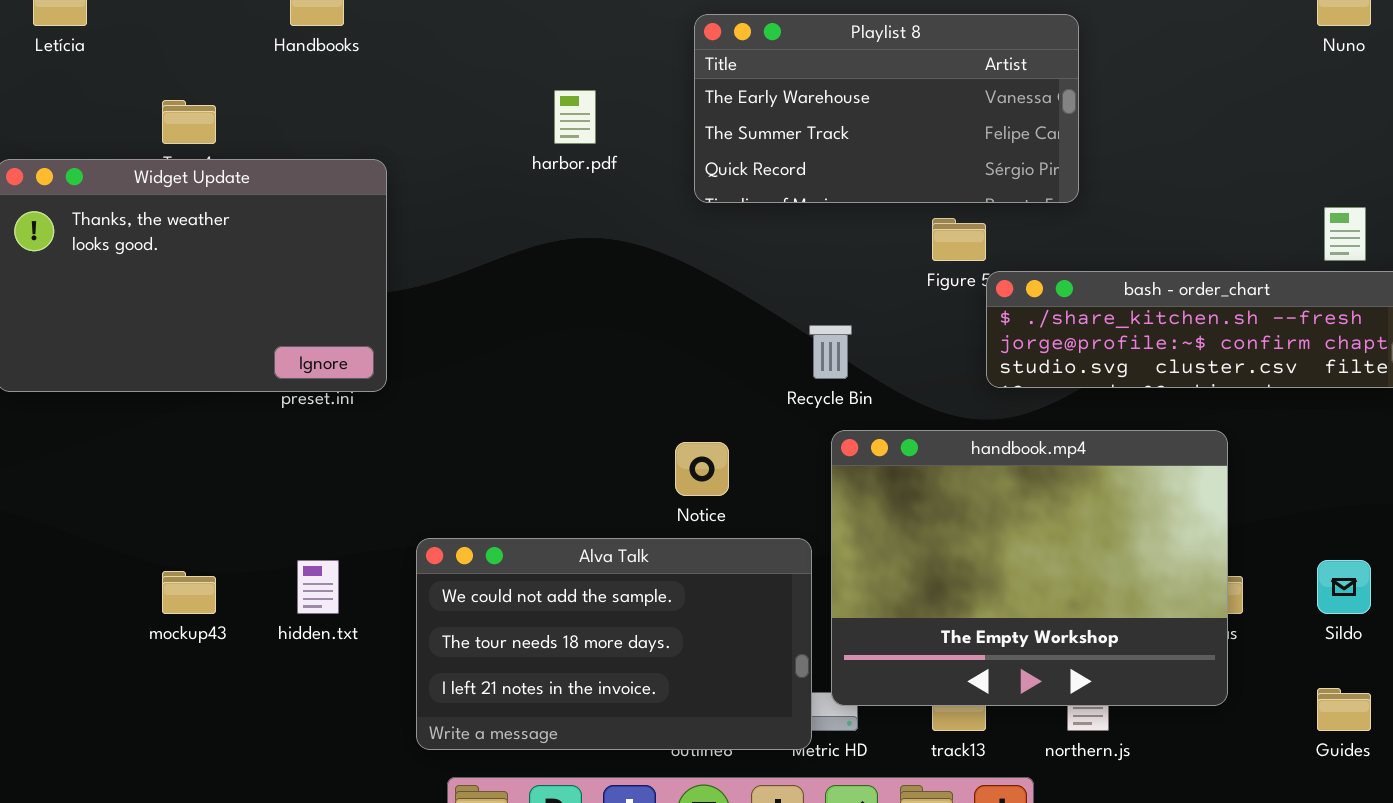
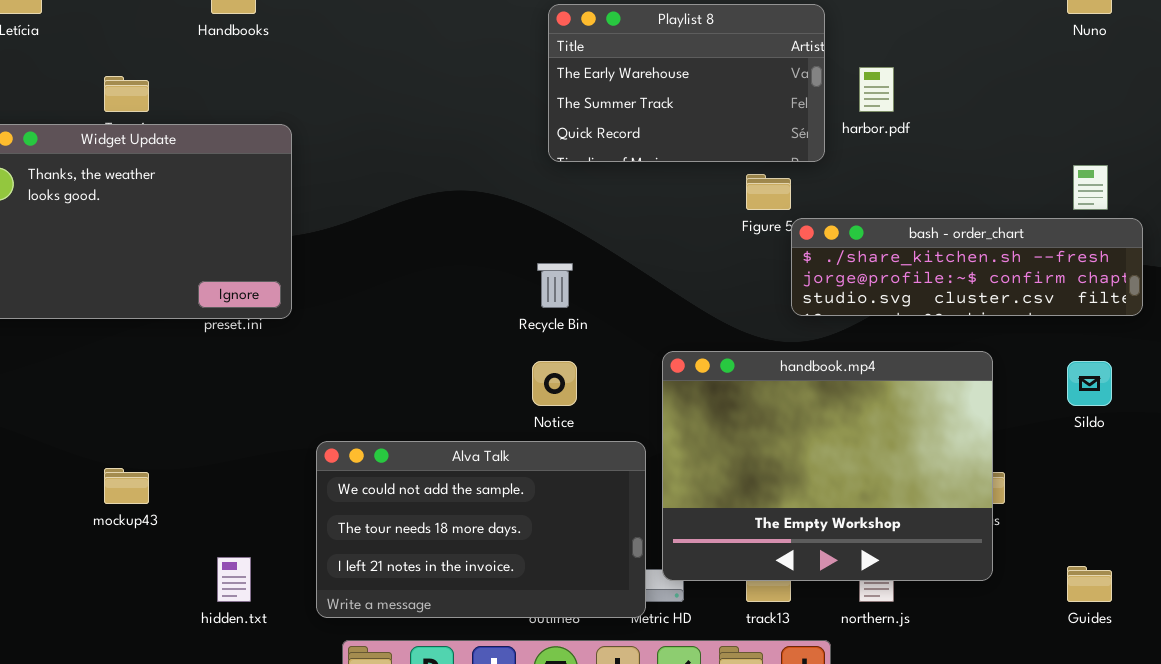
Playlist 8: [694,14,1079,203] -> [548,4,825,162], resized
harbor.pdf: [554,90,596,144] -> [859,67,894,112], moved
Recycle Bin: [809,325,852,379] -> [537,263,573,308], moved
hidden.txt: [297,560,339,614] -> [217,557,251,602], moved
Sildo: [1317,560,1371,614] -> [1067,361,1112,406], moved

